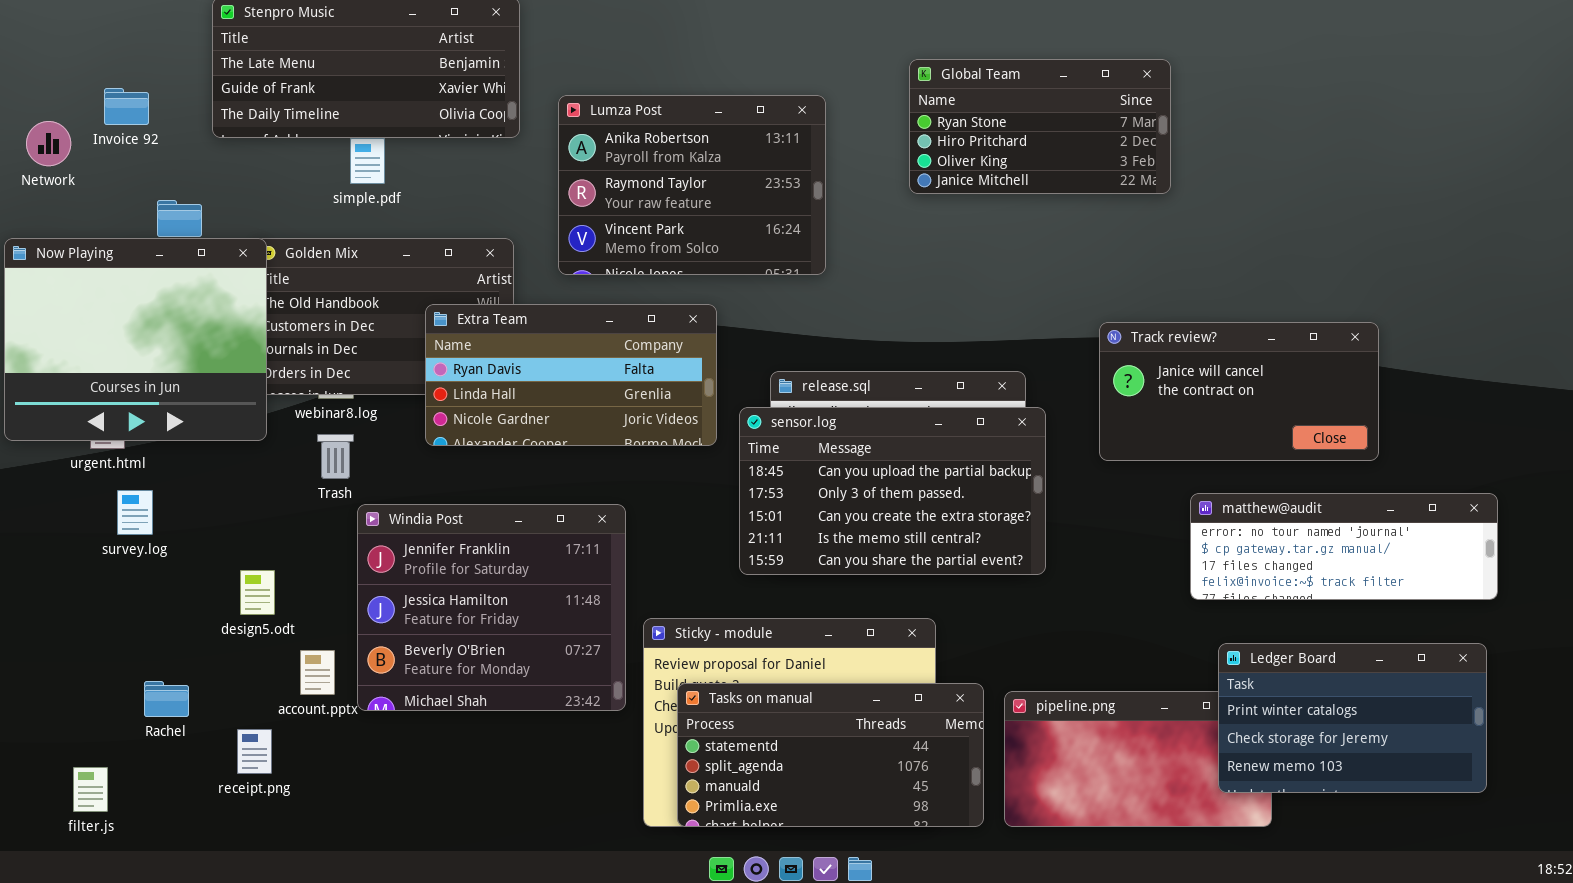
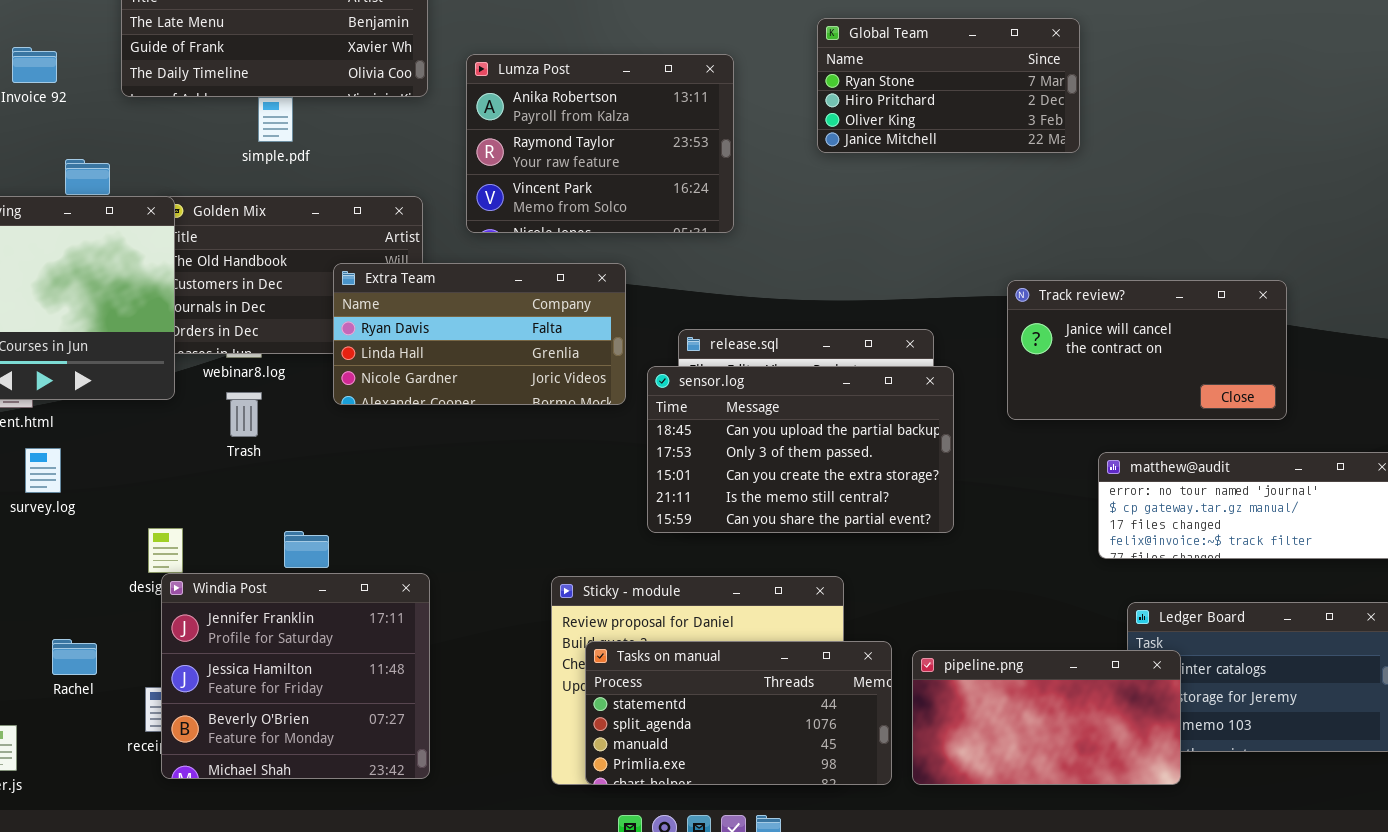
Windia Post: [357,504,626,711] -> [161,573,430,779], moved
pipeline.png: [1004,691,1272,827] -> [912,650,1181,785], raised

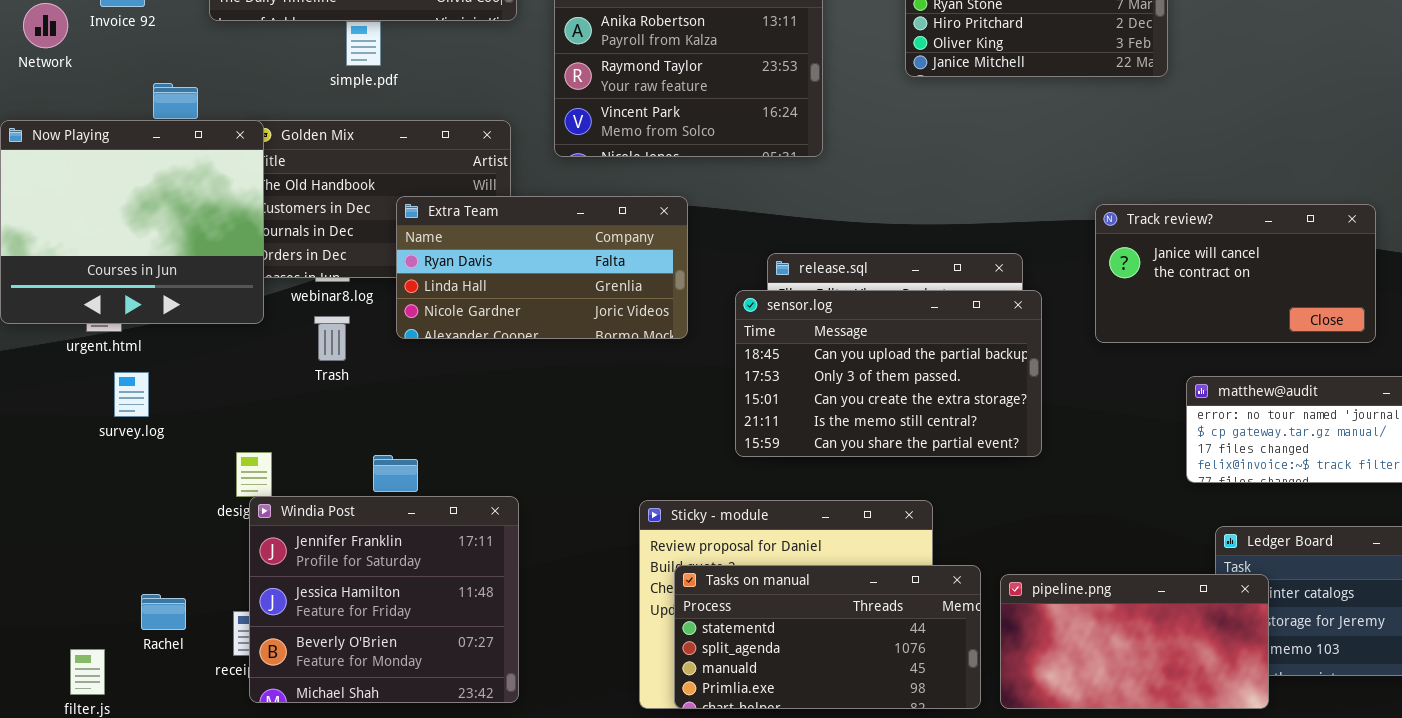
Extra Team: [333,263,626,405] -> [396,196,688,339], moved
Rachel: [52,639,97,675] -> [141,594,186,630], moved

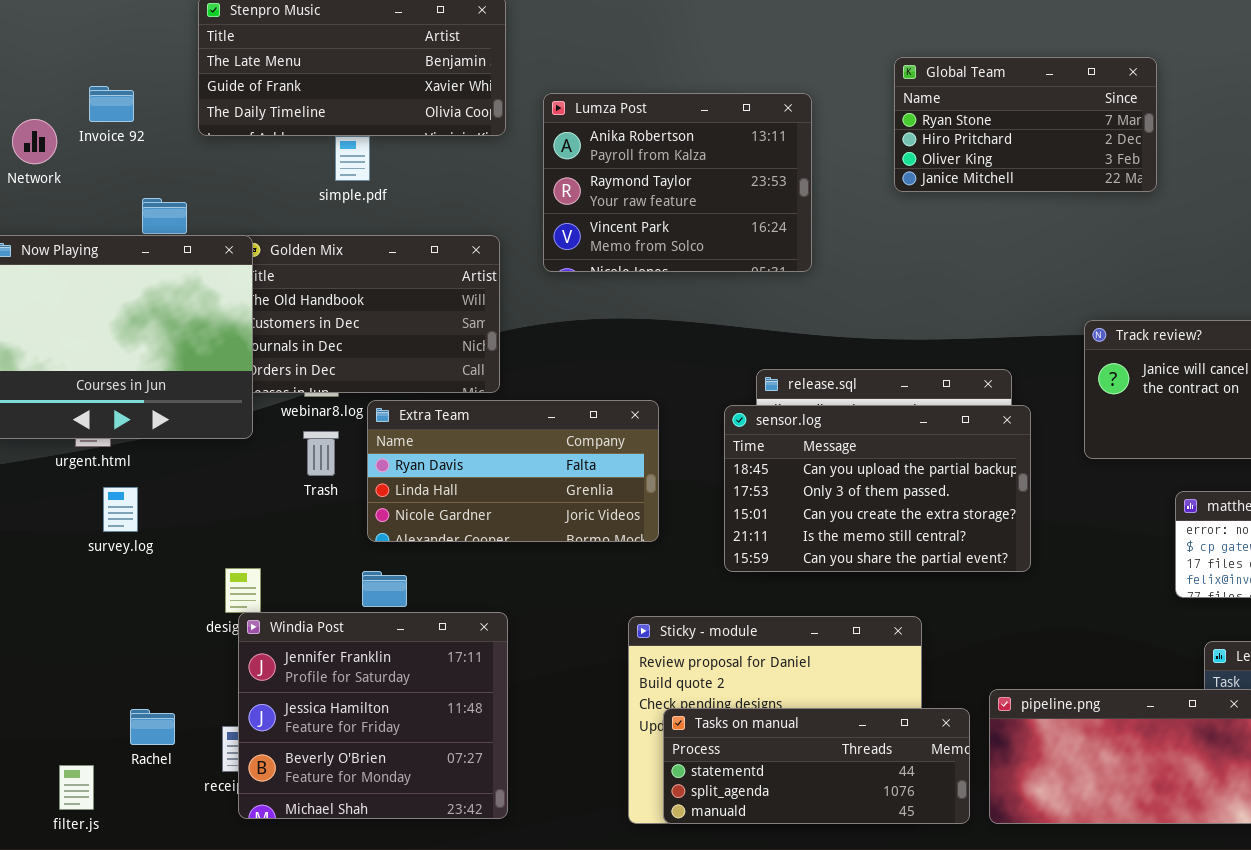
Extra Team: [396,196,688,339] -> [367,400,659,542], moved
Tasks on manual: [674,565,981,709] -> [663,708,970,824], resized

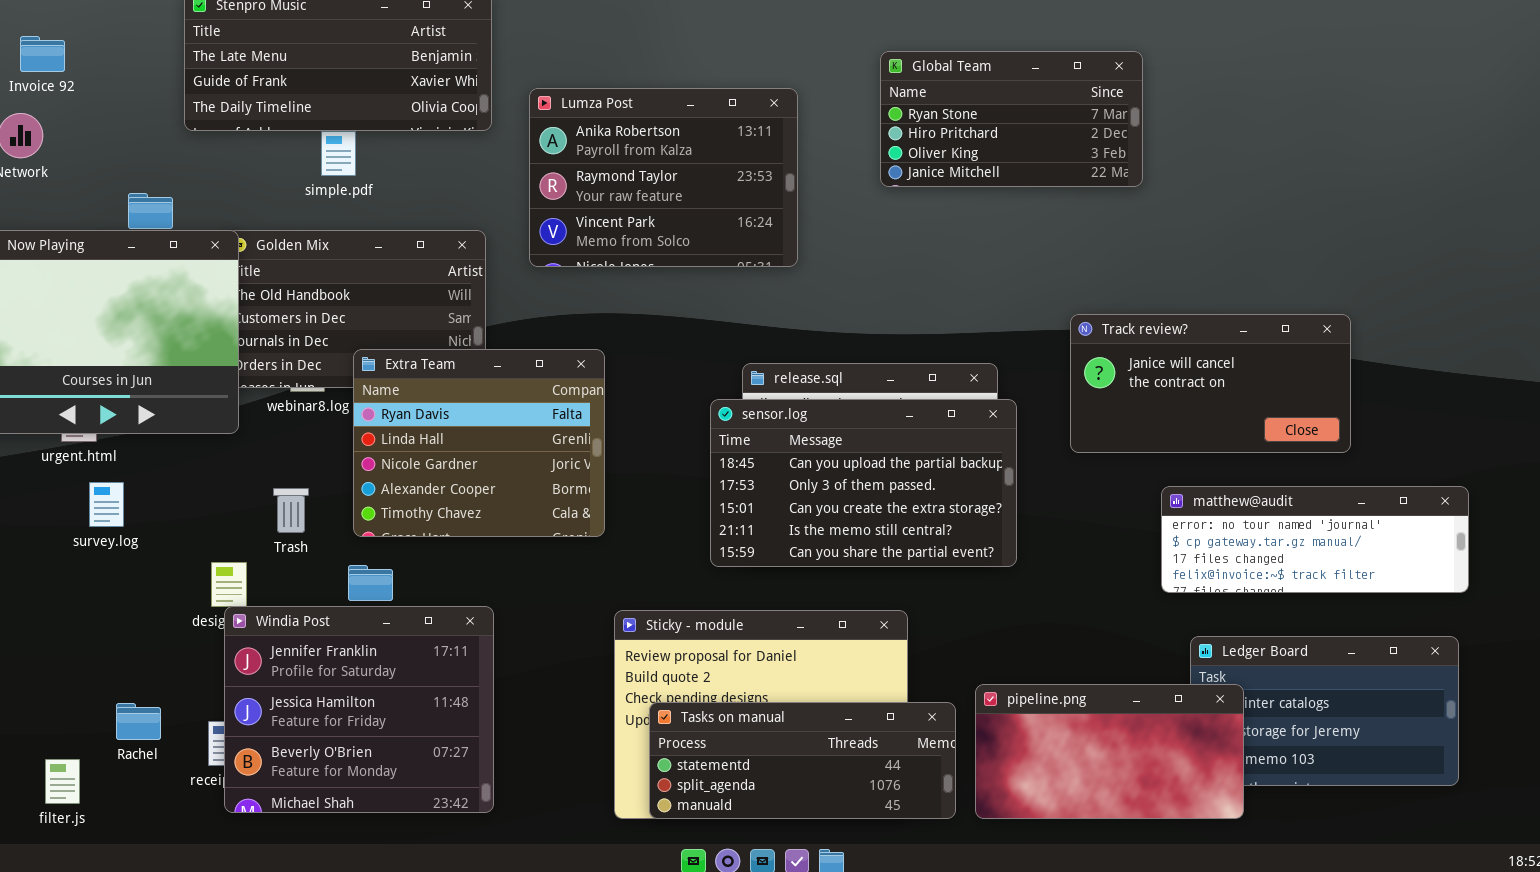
Invoice 92: [89,86,134,122] -> [20,36,65,72], moved
Extra Team: [367,400,659,542] -> [353,349,605,537], resized
Trash: [303,431,339,476] -> [273,488,309,533], moved

